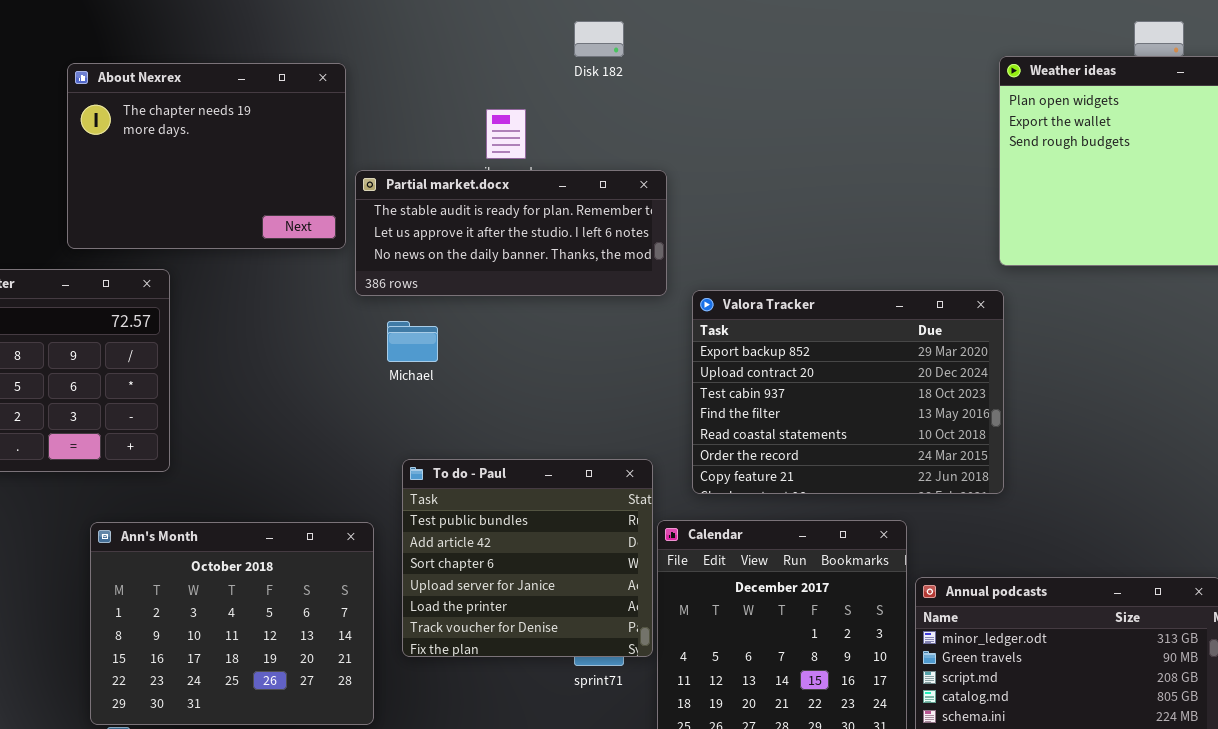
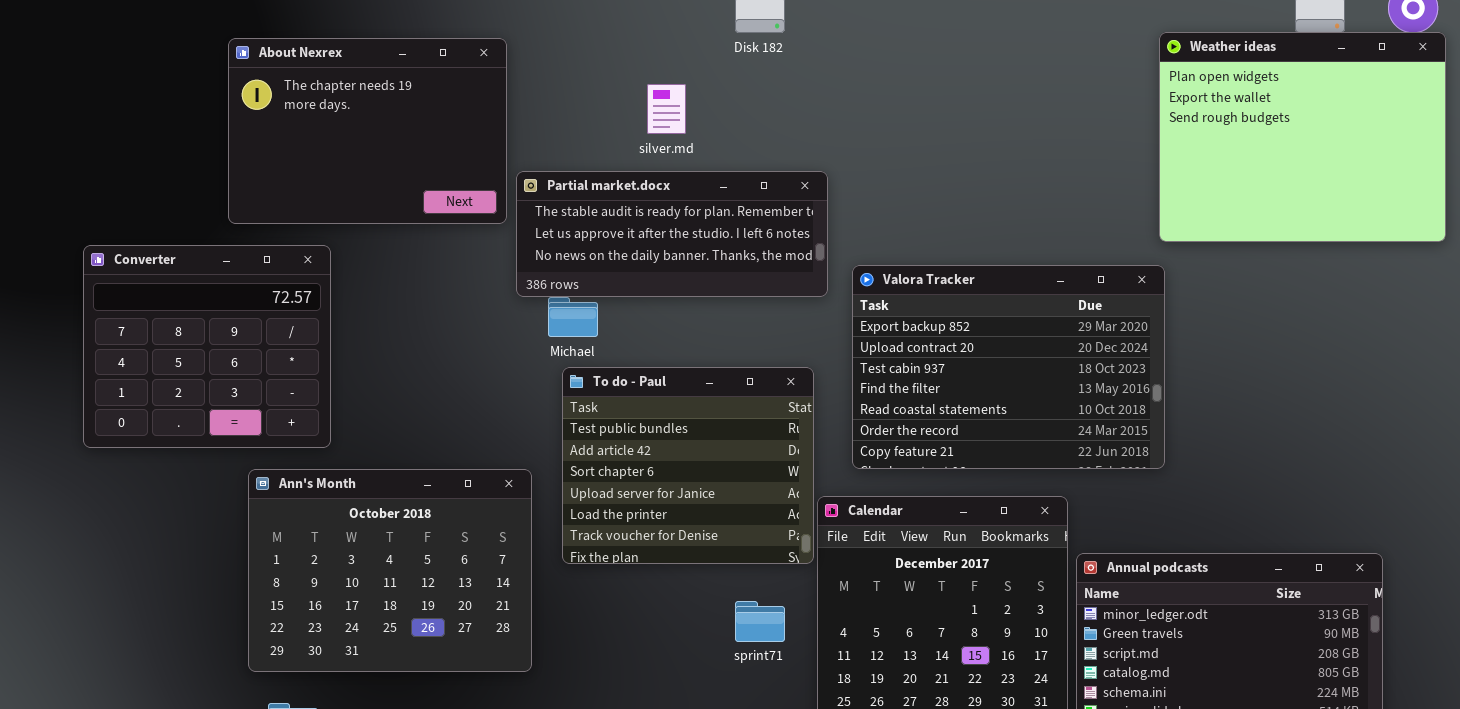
Partial market.docx: [355,170,667,296] -> [516,171,828,297], moved
To do - Paul: [402,459,653,657] -> [562,367,814,564], moved
Ann's Month: [90,522,374,725] -> [248,469,532,672], moved

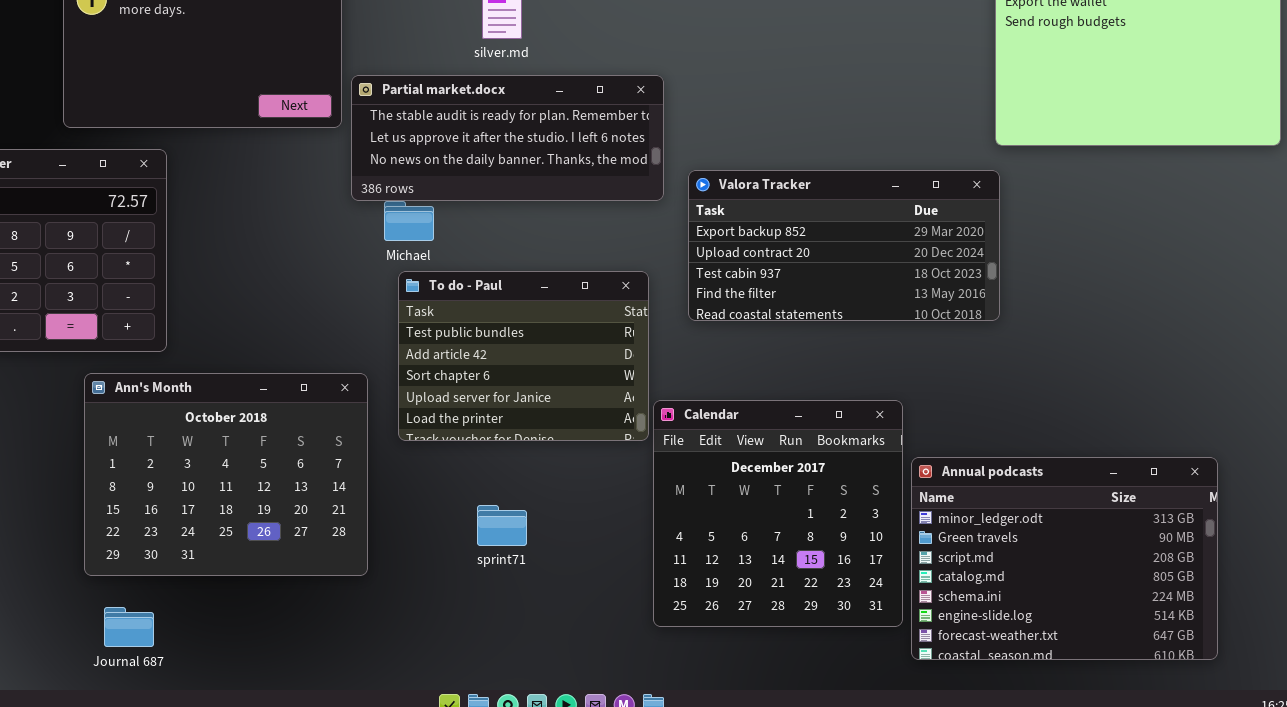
Valora Tracker: [852,265,1165,469] -> [688,170,1000,321], resized
To do - Paul: [562,367,814,564] -> [398,271,649,441], resized
sprint71: [735,601,785,642] -> [477,505,527,546], moved

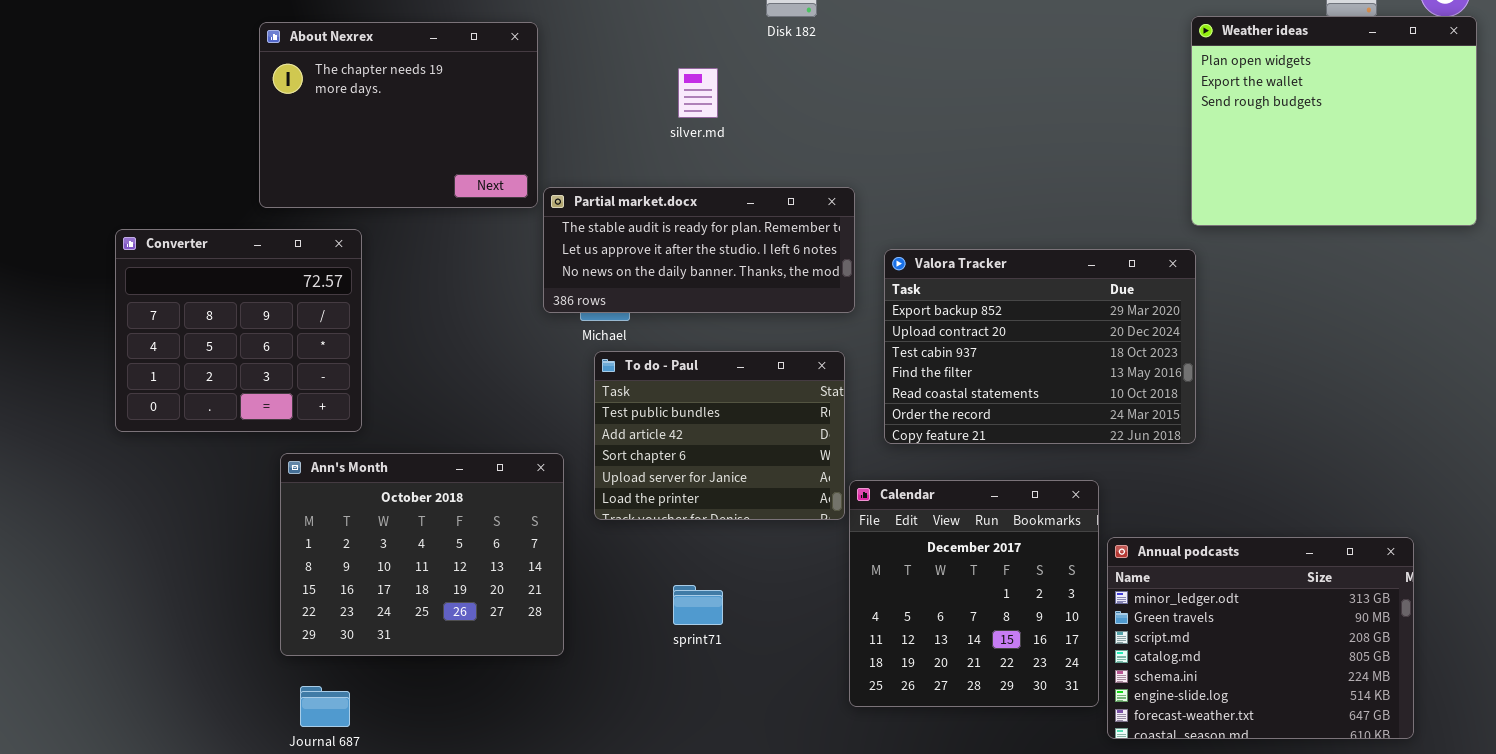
Partial market.docx: [351,75,664,201] -> [543,187,855,313], moved
Valora Tracker: [688,170,1000,321] -> [884,249,1196,444], resized

